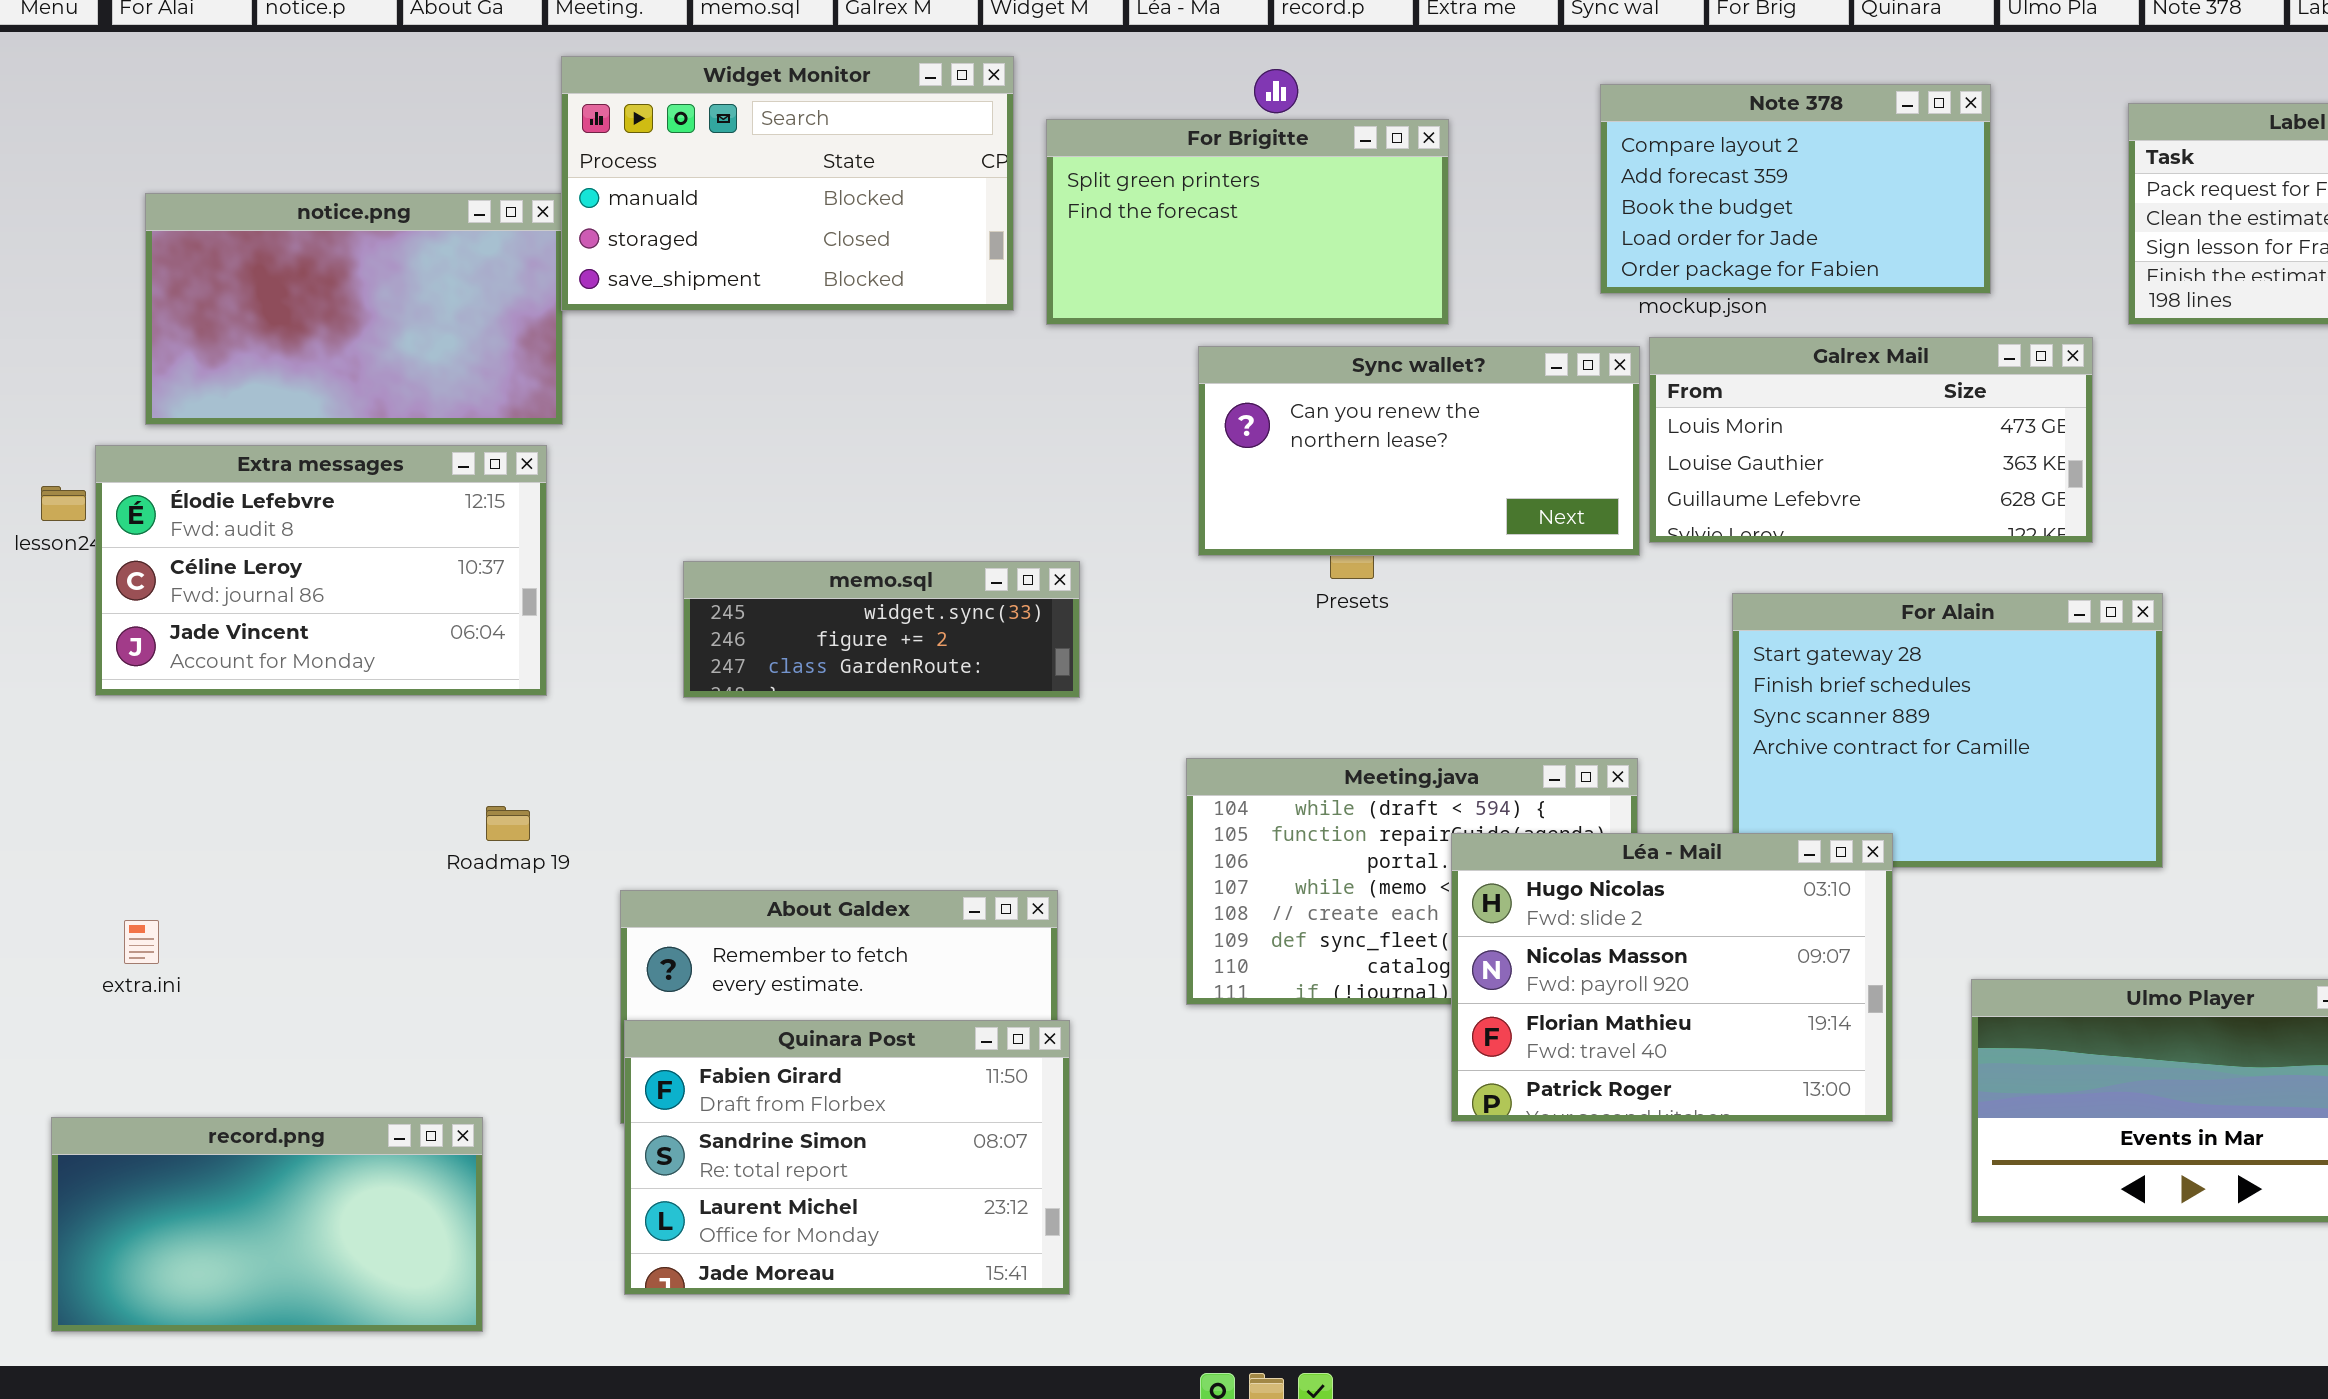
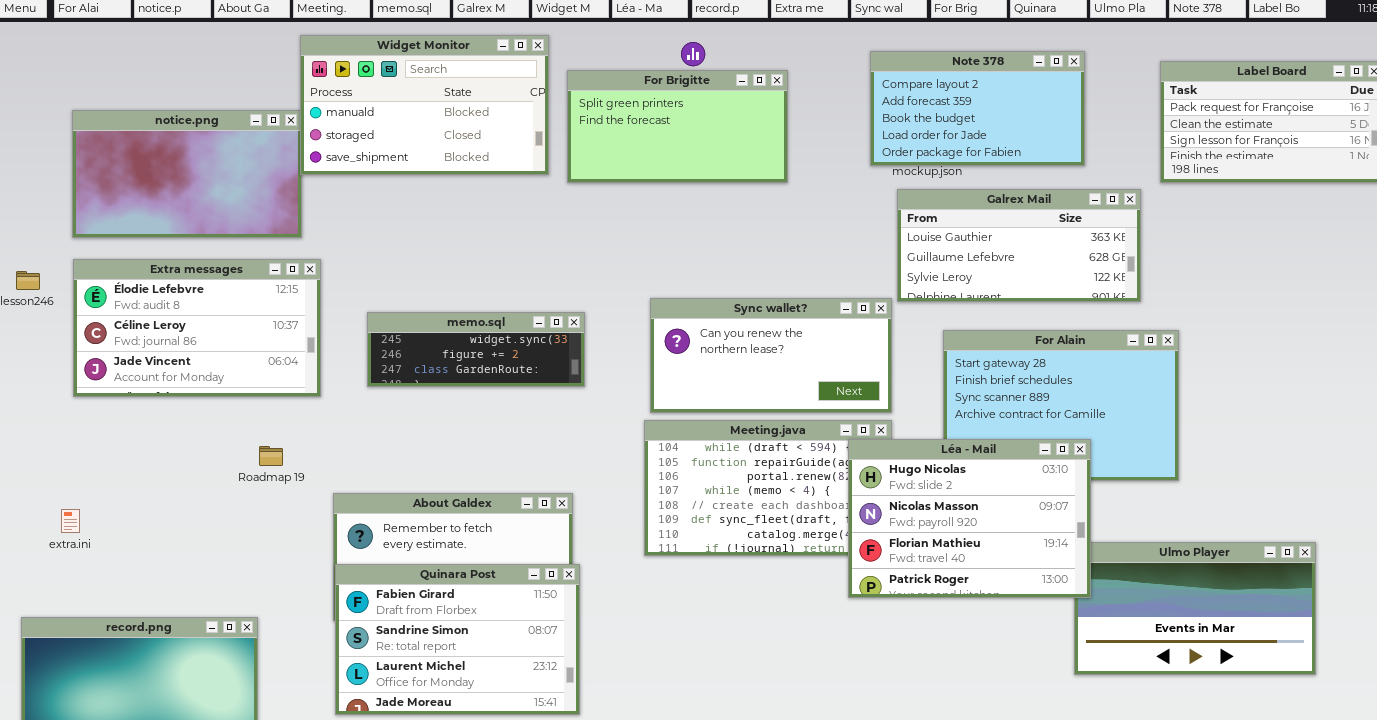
Galrex Mail: [1649,337,2093,543] -> [897,189,1141,302], scrolled down 1 row
Sync wallet?: [1198,346,1640,556] -> [650,298,892,413], moved
Extra messages: [95,445,547,696] -> [73,259,321,397], moved
Léa - Mail: [1451,833,1893,1122] -> [848,439,1091,598], moved

